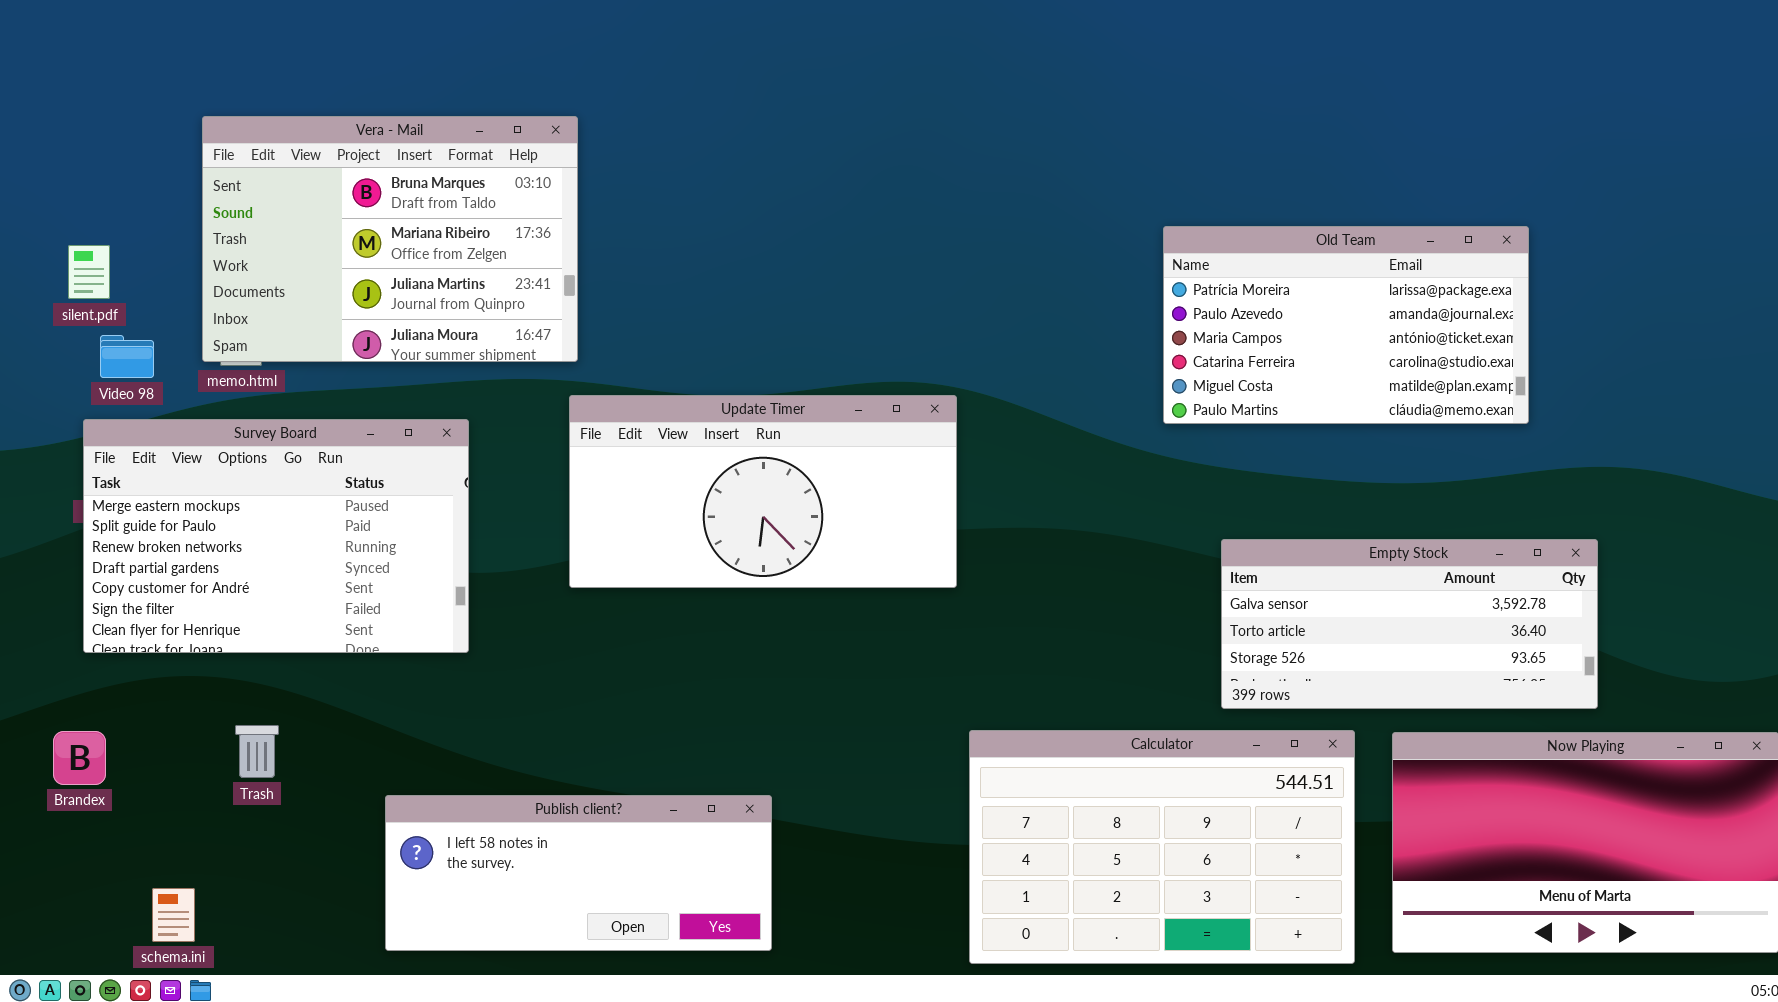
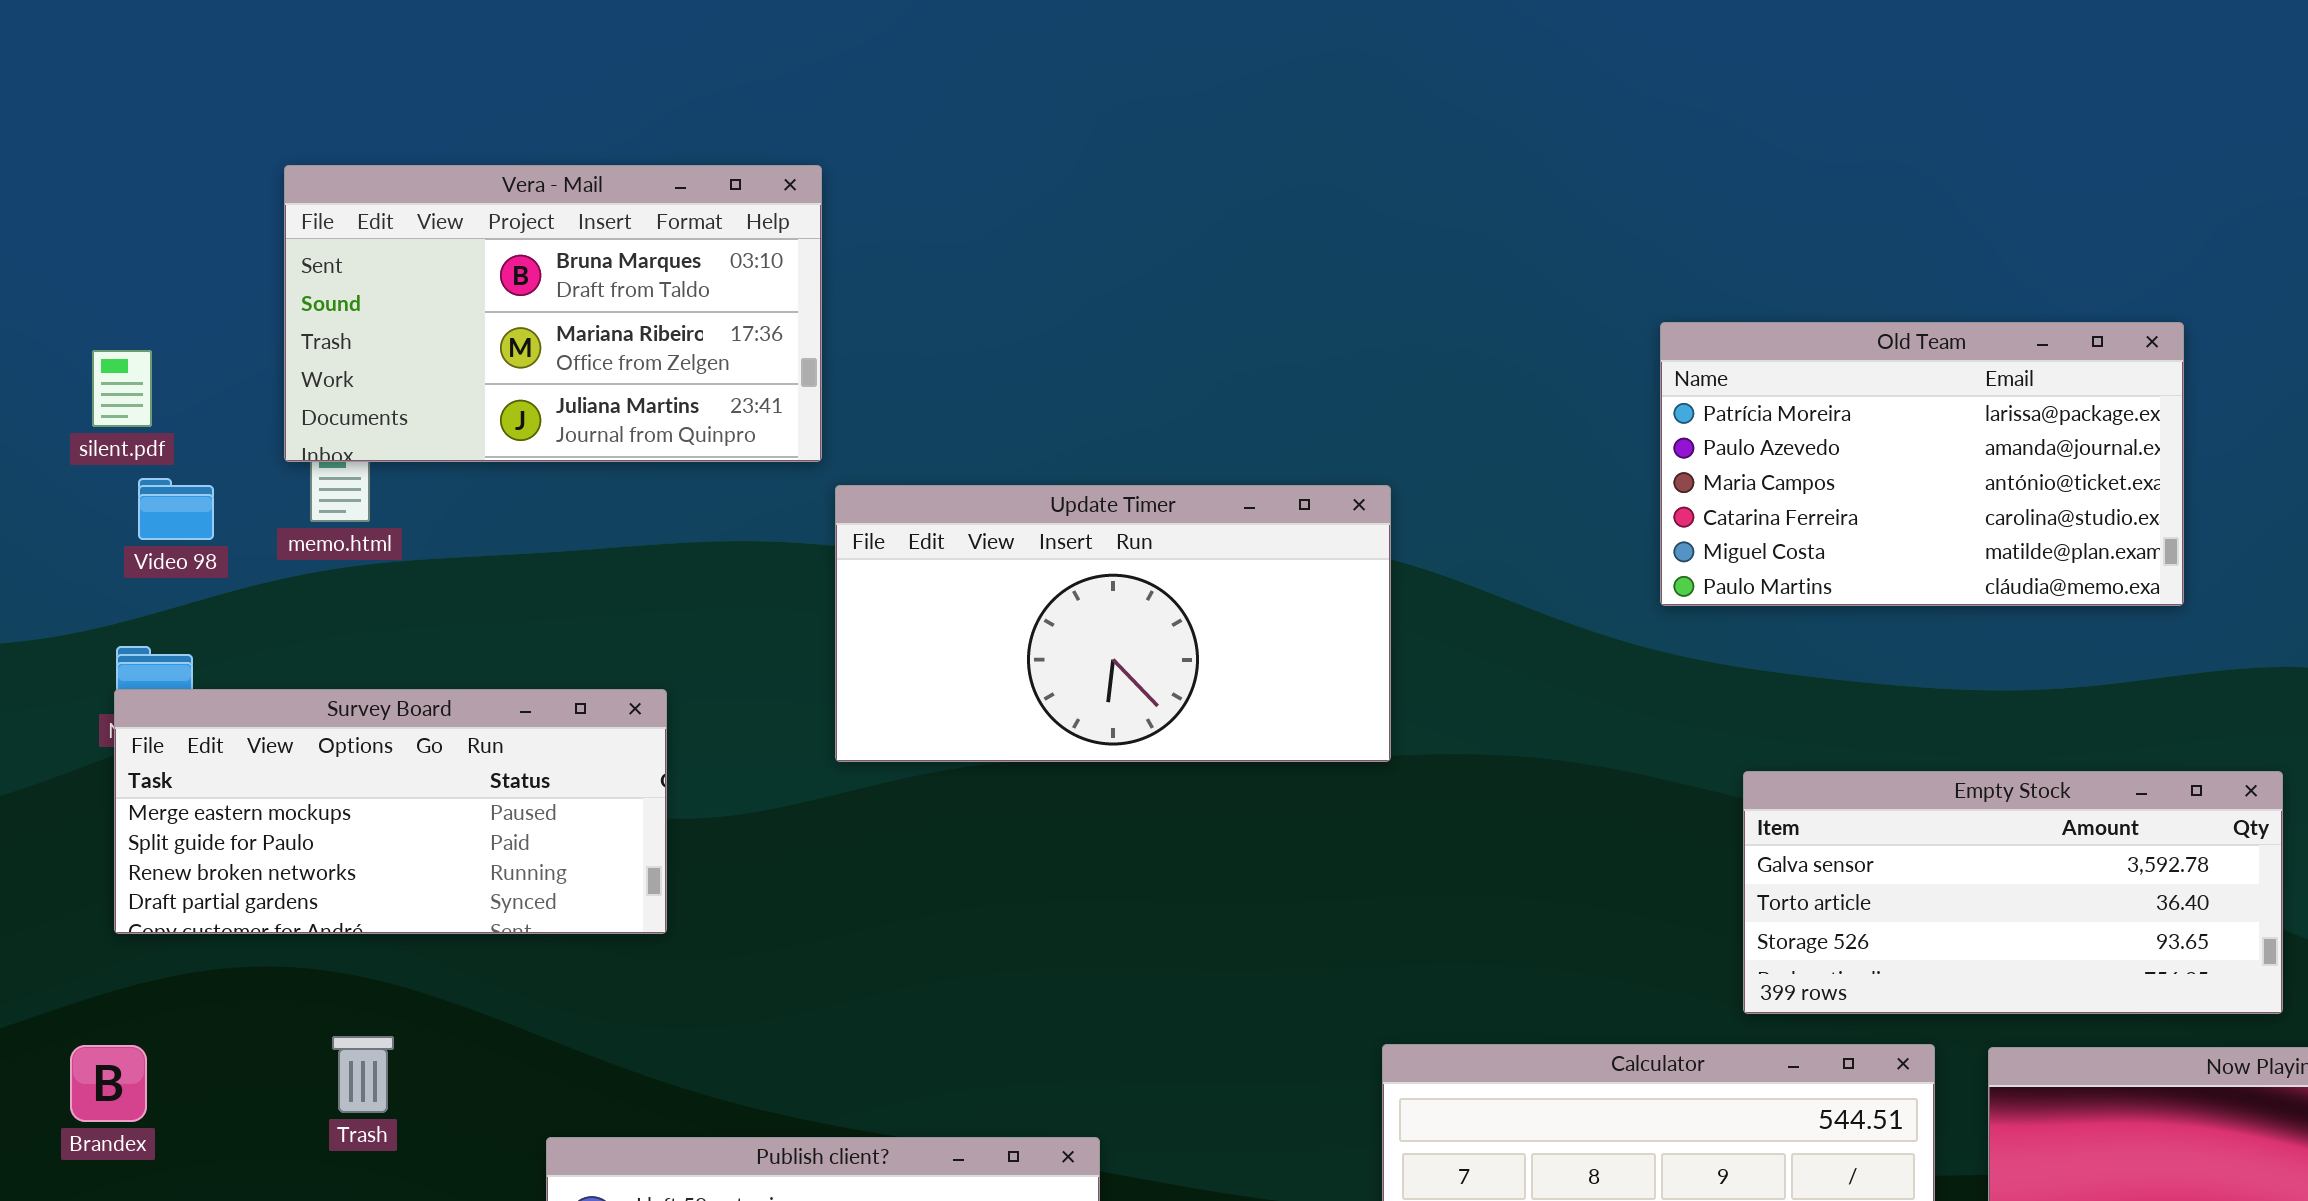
Vera - Mail: [202,116,578,362] -> [284,165,822,462], resized
Update Timer: [569,395,957,588] -> [835,485,1391,762], moved
Survey Board: [83,419,469,653] -> [114,689,667,934], resized

